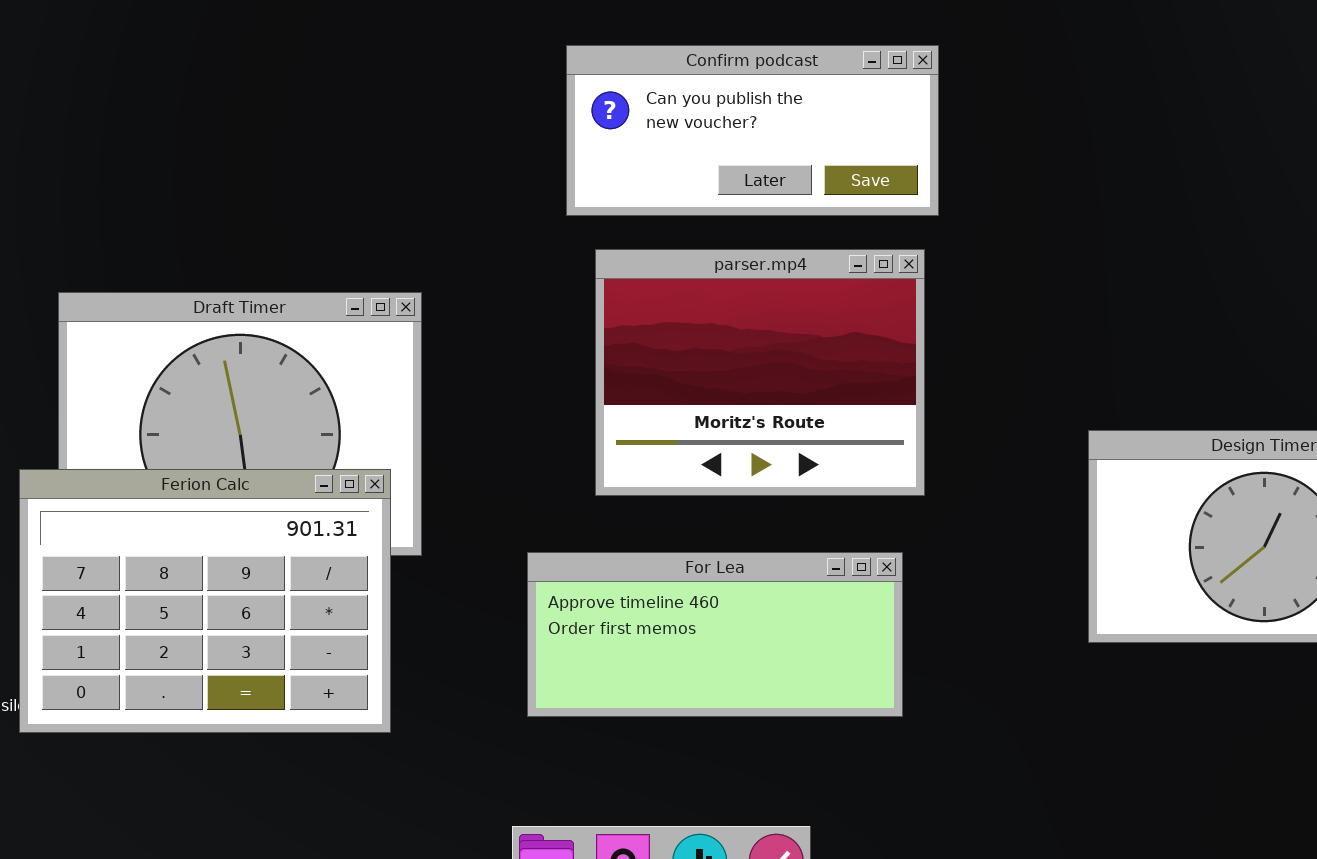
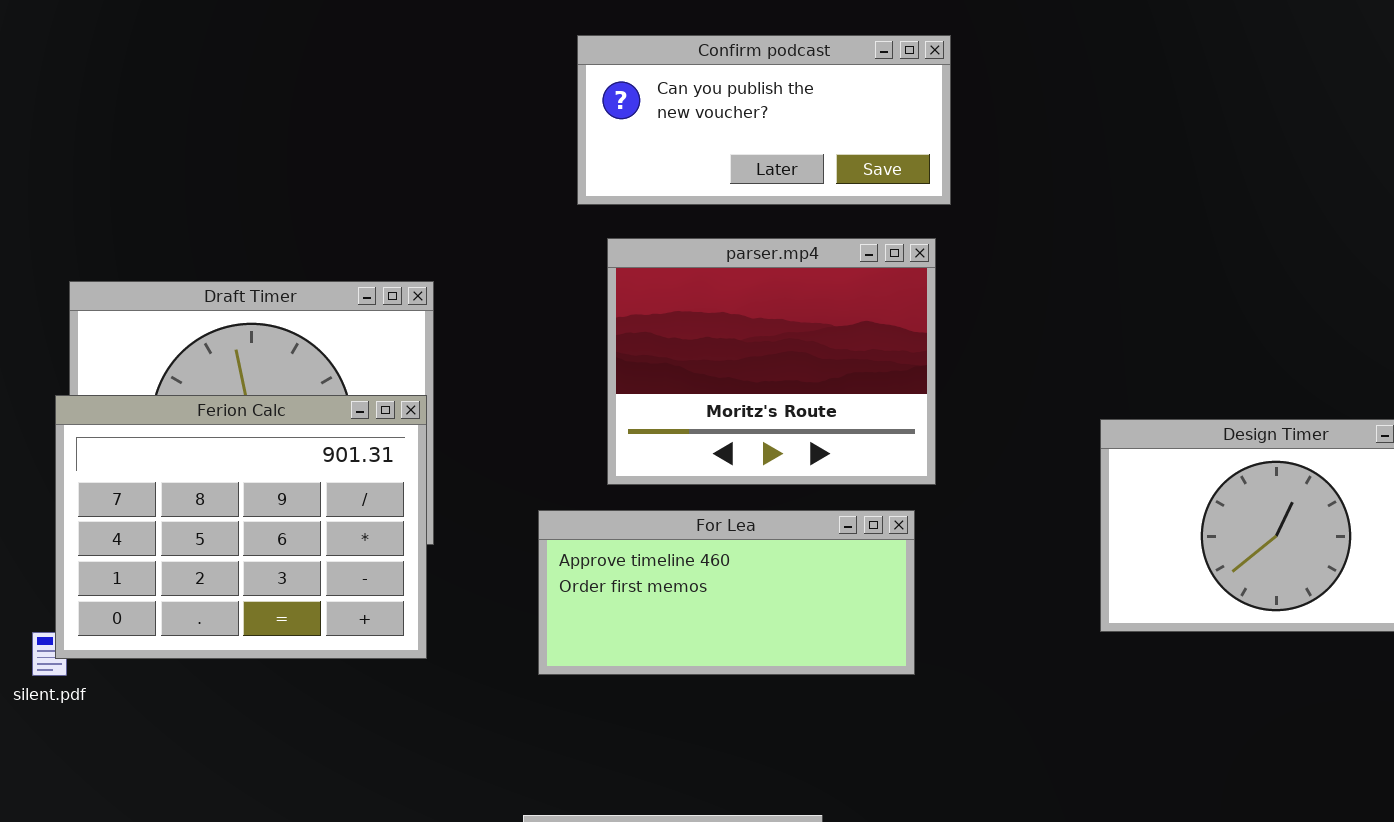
Ferion Calc: [19,469,391,733] -> [55,395,427,659], moved
For Lea: [527,552,903,717] -> [538,510,915,675], moved

